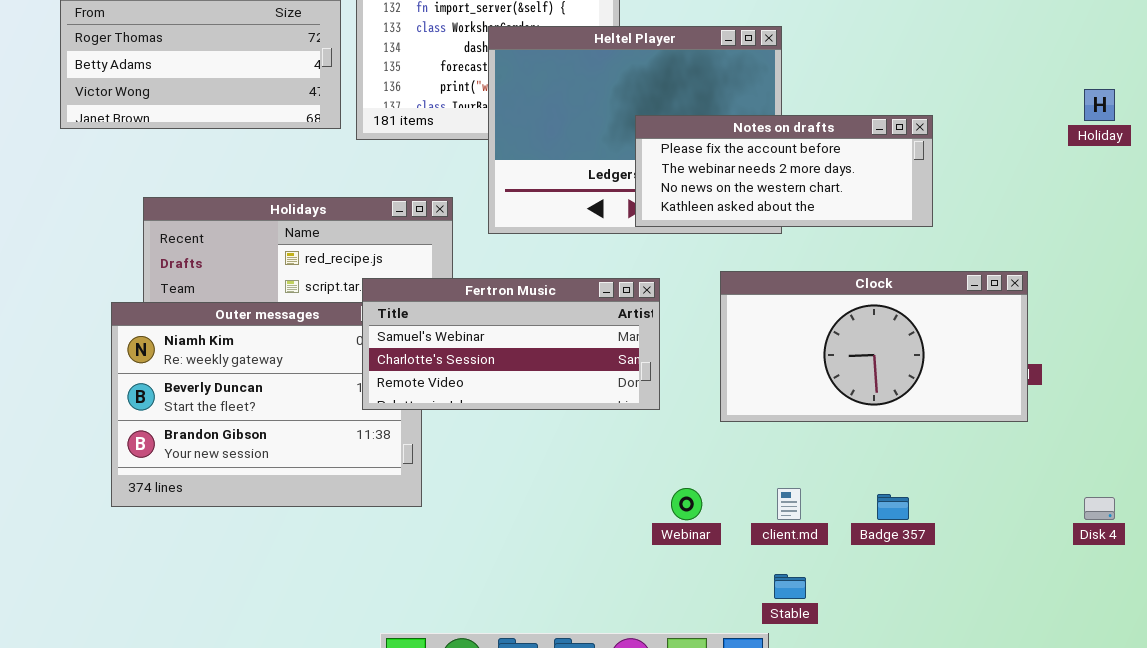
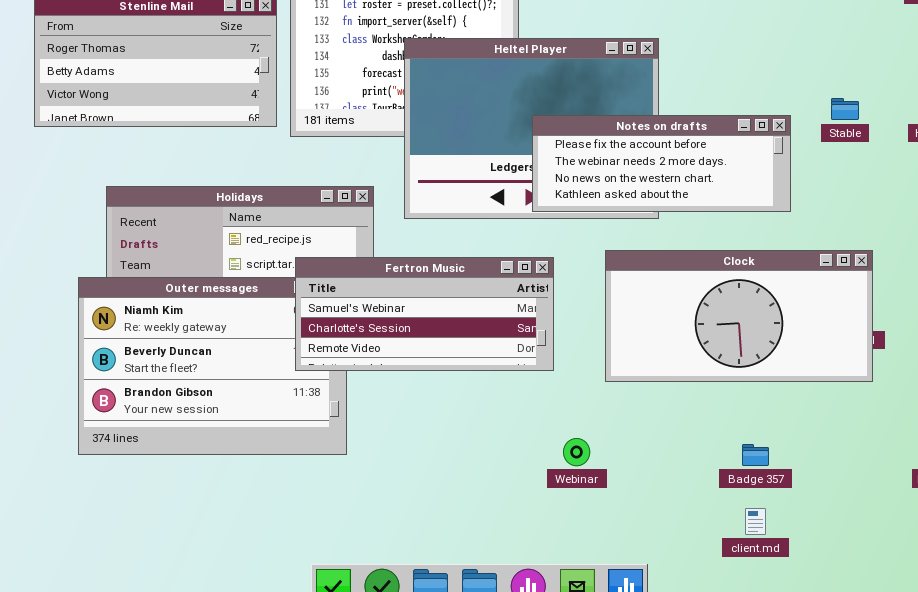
client.md: [777,488,801,520] -> [745,508,766,535], moved
Stable: [774,574,806,599] -> [831,98,859,120], moved

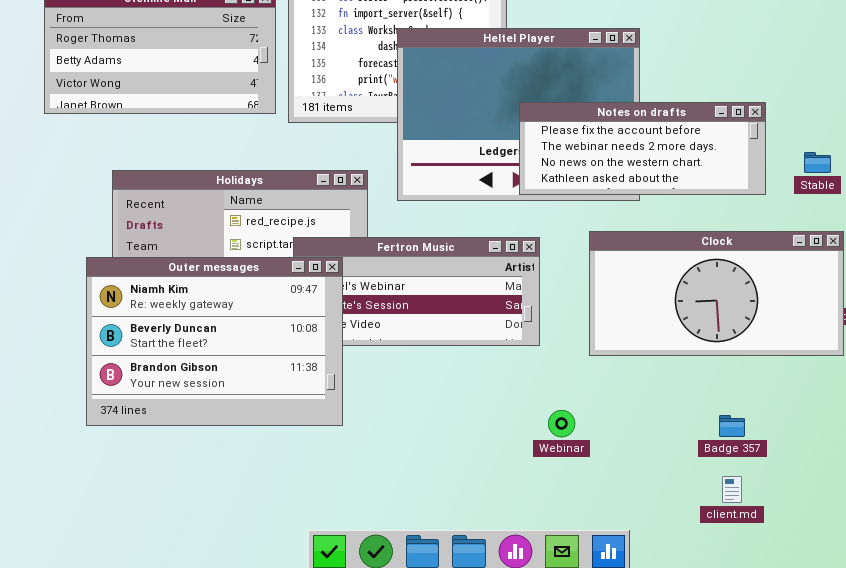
Stable: [831,98,859,120] -> [804,152,831,173], moved
Outer messages: [78,277,347,455] -> [86,257,343,426], raised

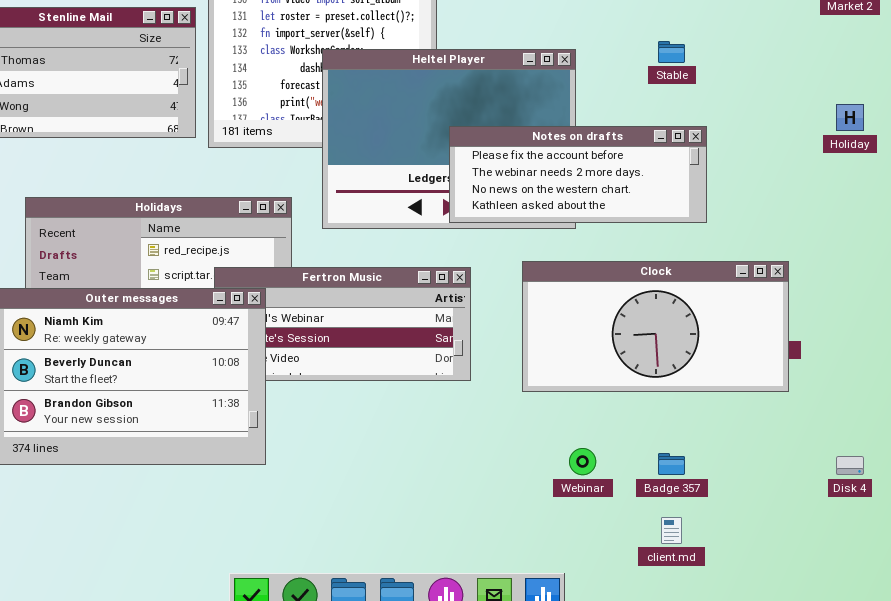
Stable: [804,152,831,173] -> [658,41,685,63], moved
Webinar: [548,410,575,437] -> [569,448,596,475], moved

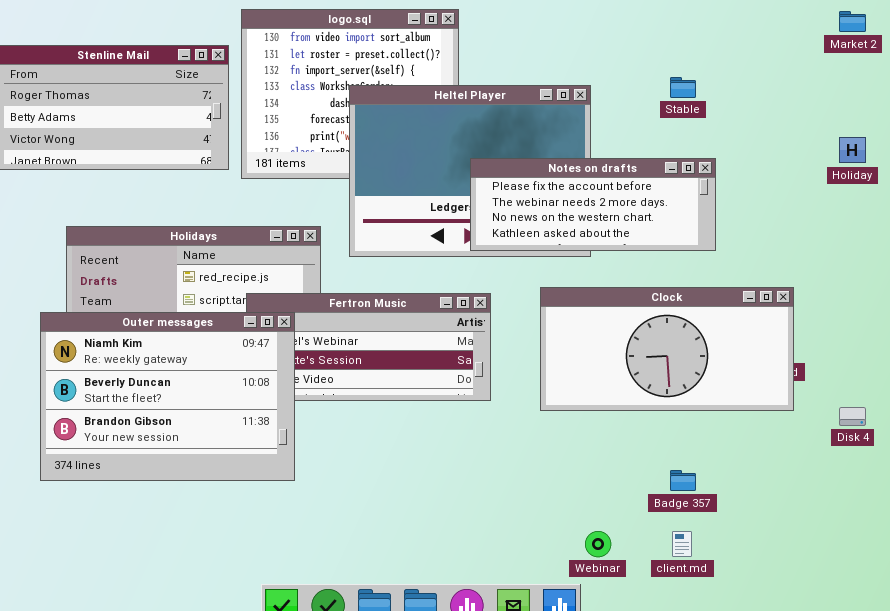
Webinar: [569,448,596,475] -> [585,531,611,557], moved
Disk 4: [836,456,864,475] -> [839,407,866,426], moved

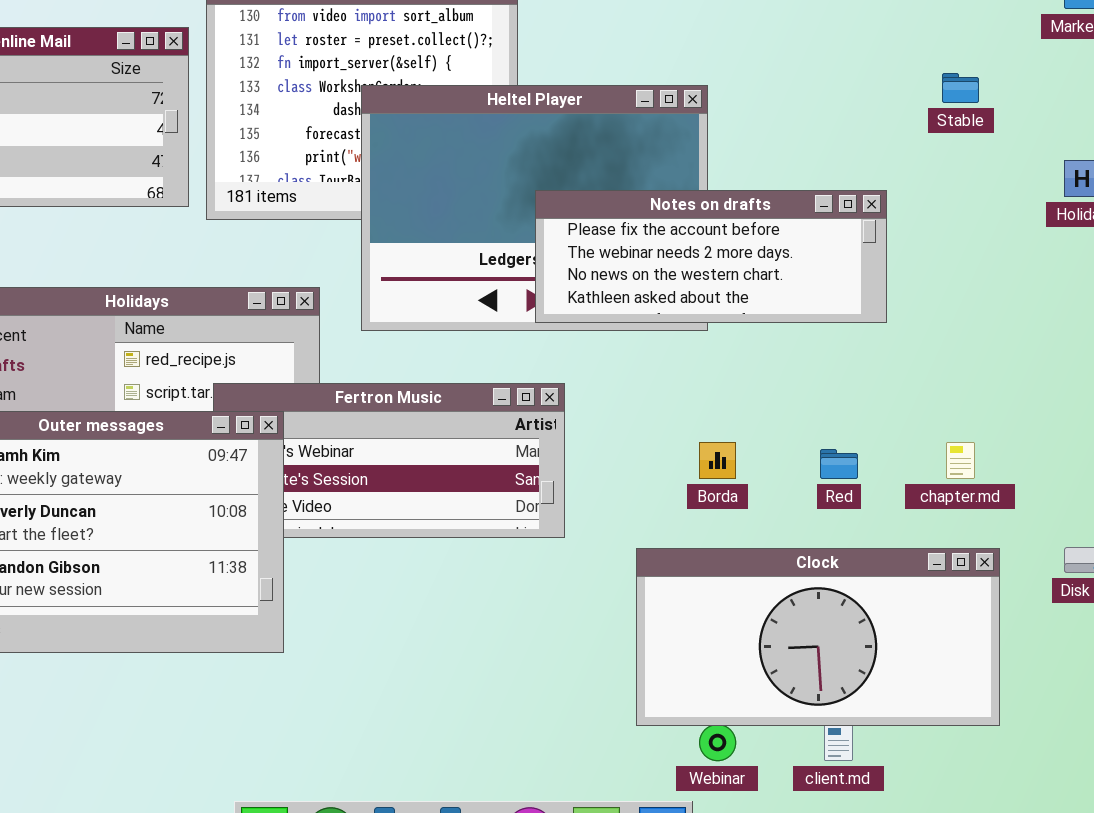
Stable: [670,77,696,98] -> [942,73,979,103], moved
Clock: [540,287,794,411] -> [636,548,1000,726], moved

